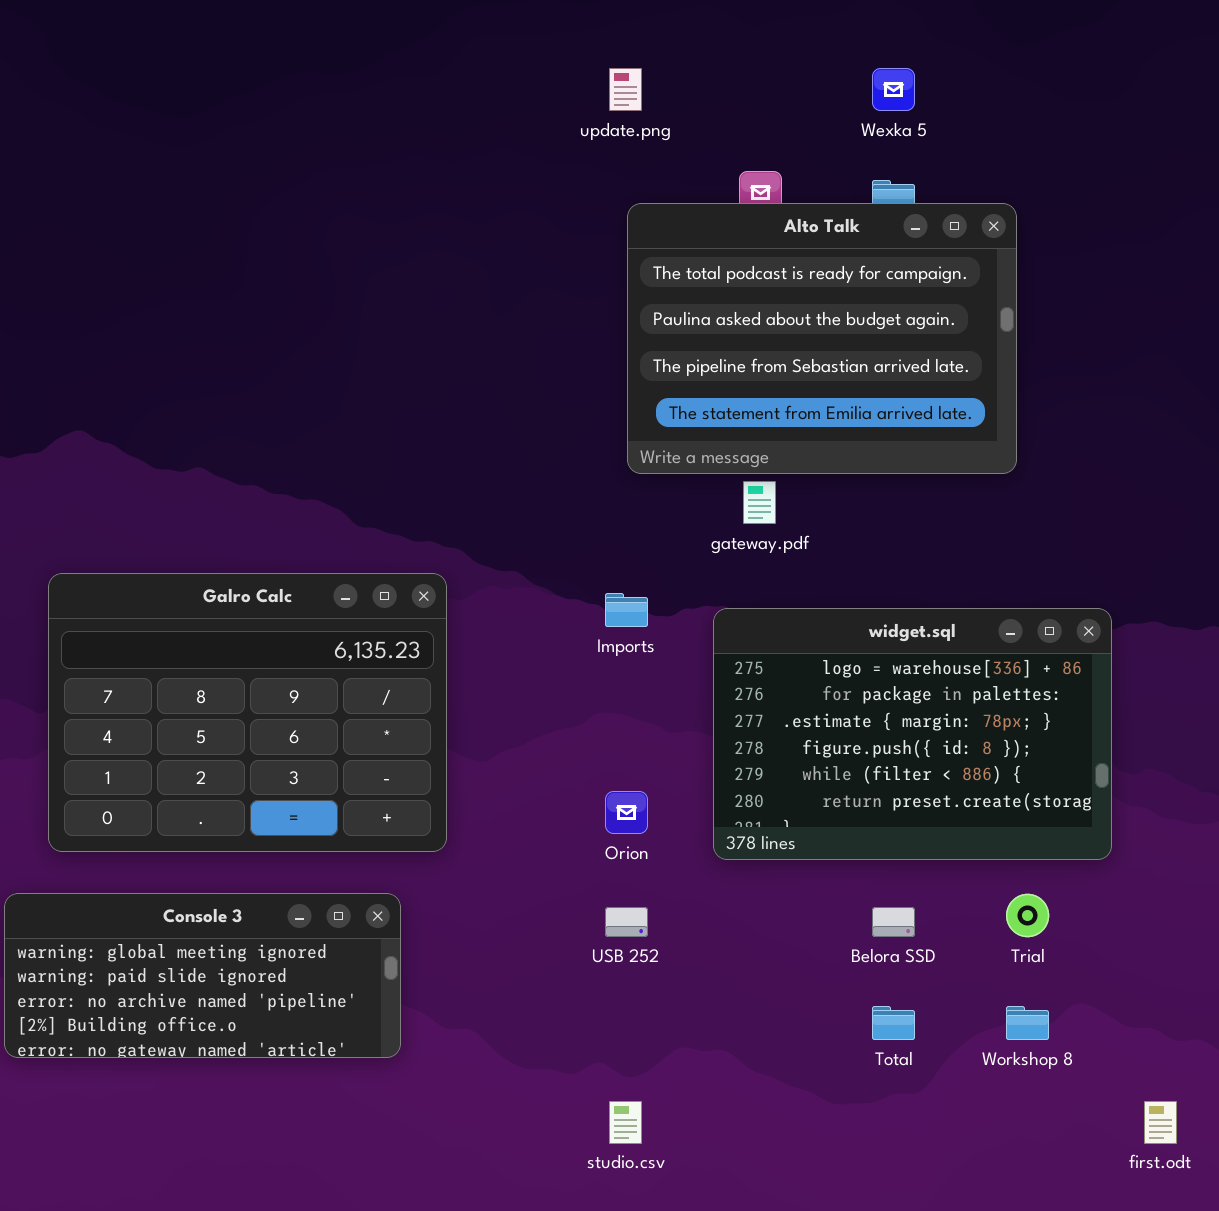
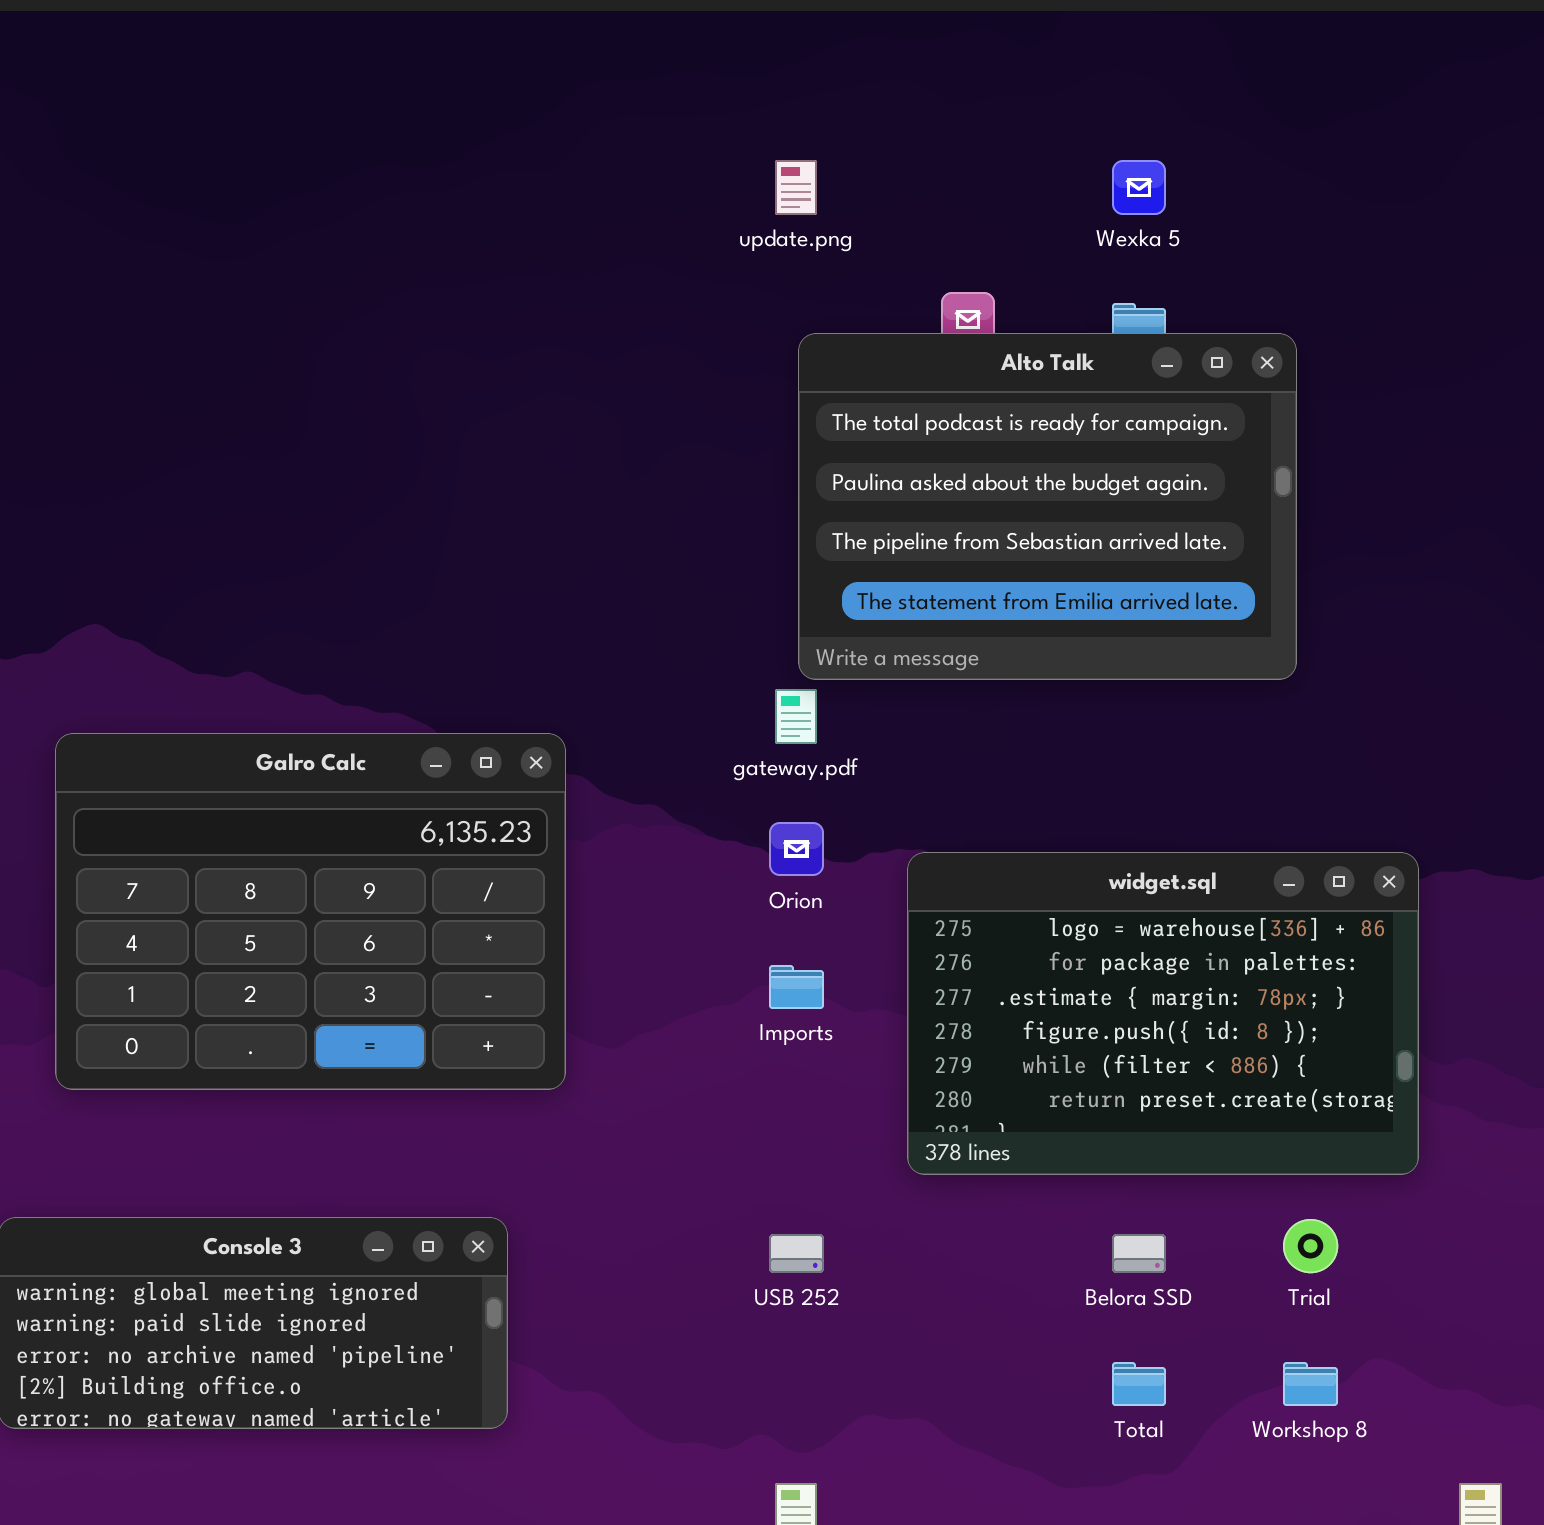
gateway.pdf: [743,481,776,524] -> [775,689,817,744], moved
Galro Calc: [48,573,447,852] -> [55,733,566,1090], moved
Imports: [605,593,648,627] -> [769,965,824,1009], moved
Orion: [605,791,648,834] -> [769,822,824,876], moved

